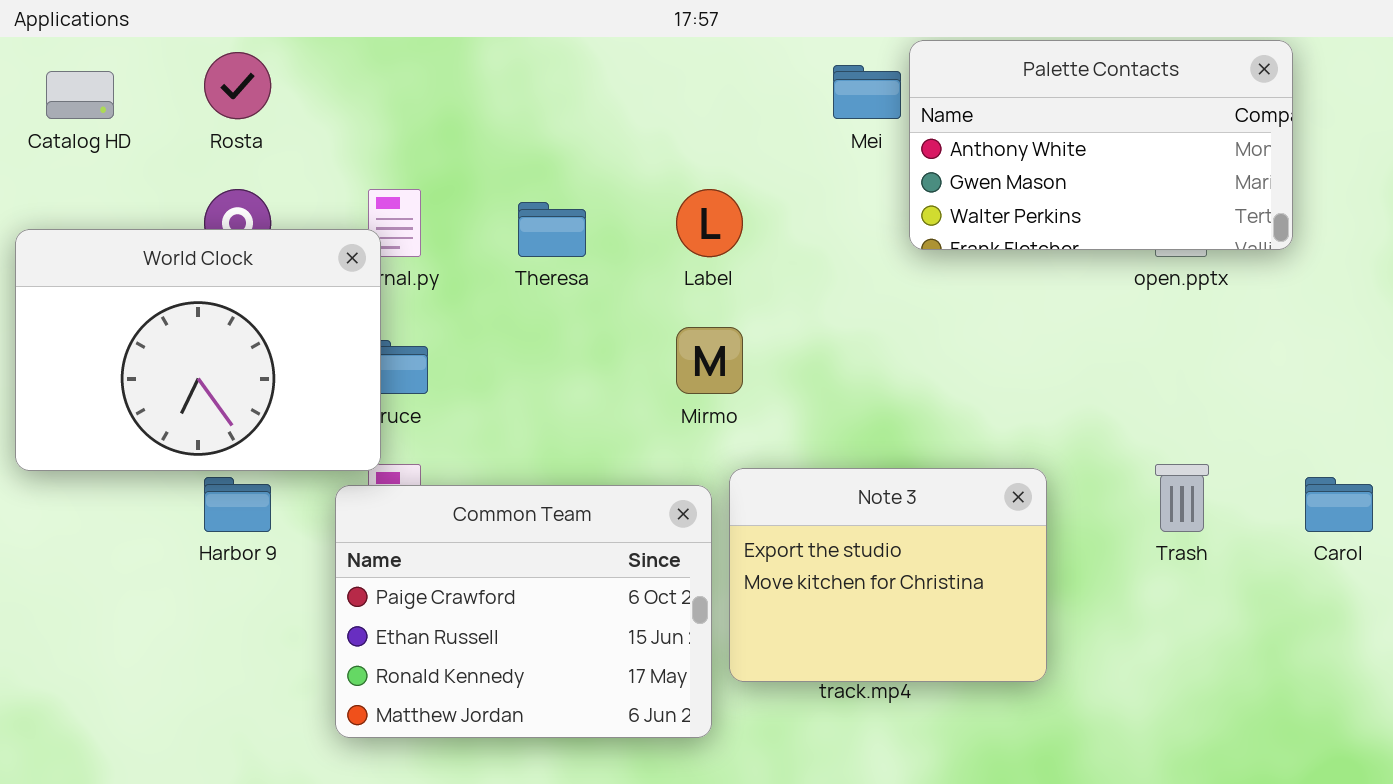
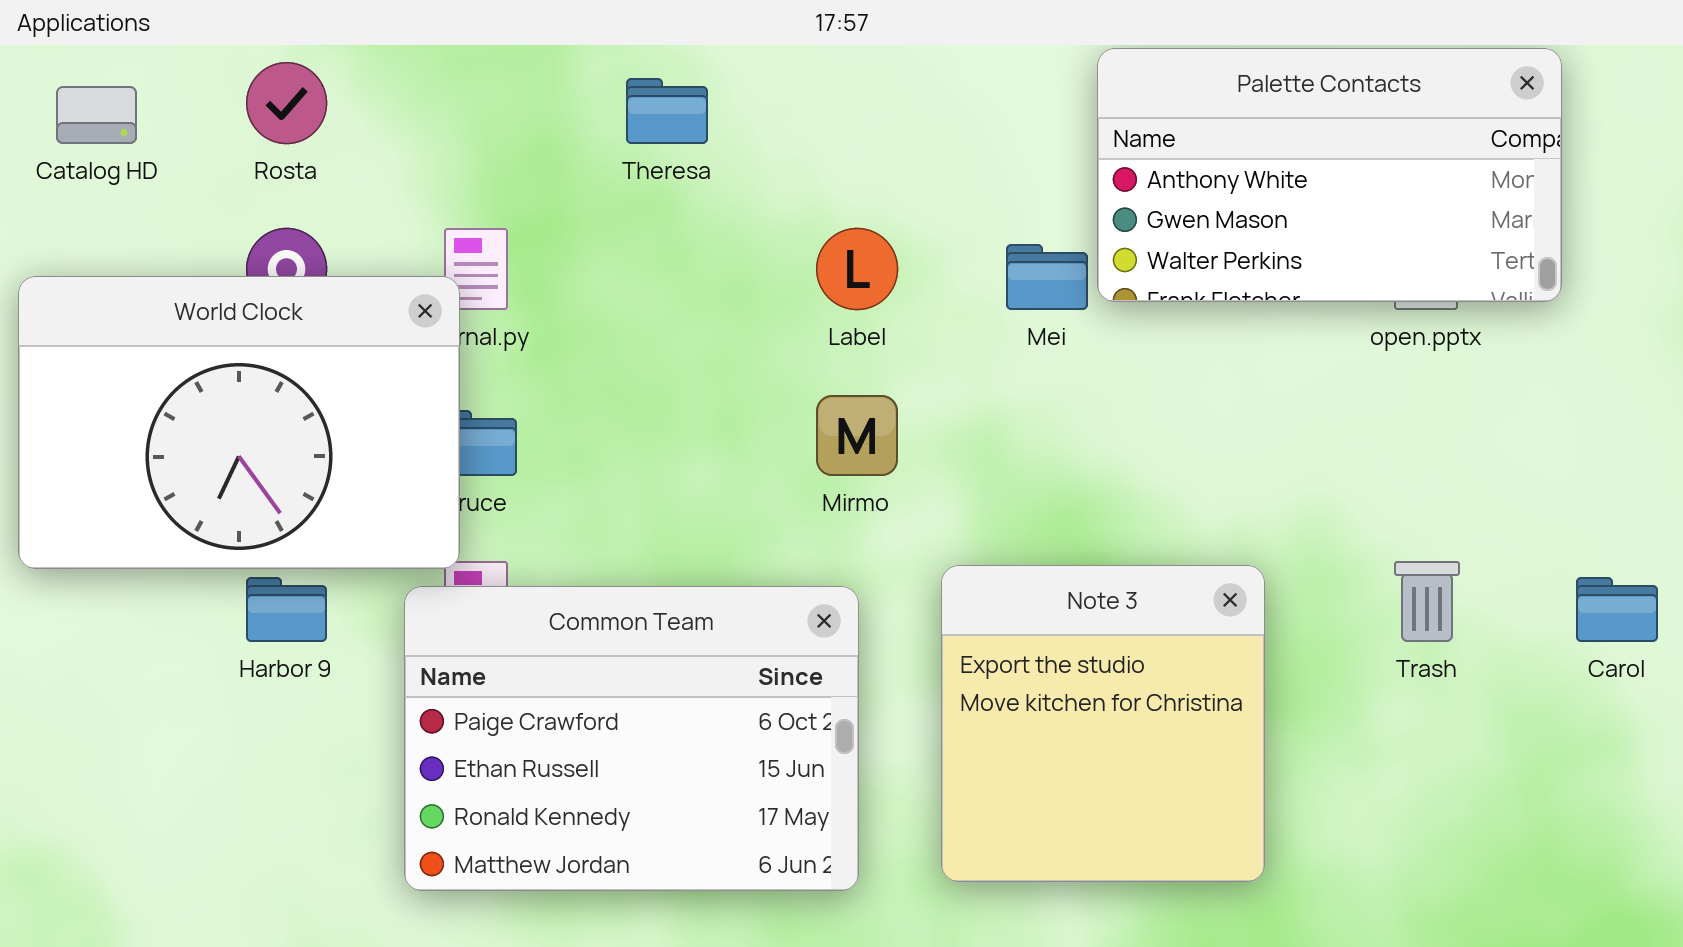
Mei: [833,65,901,119] -> [1006,244,1088,310], moved
Theresa: [518,202,586,257] -> [626,78,708,144], moved
Note 3: [729,468,1047,682] -> [941,565,1265,882], resized

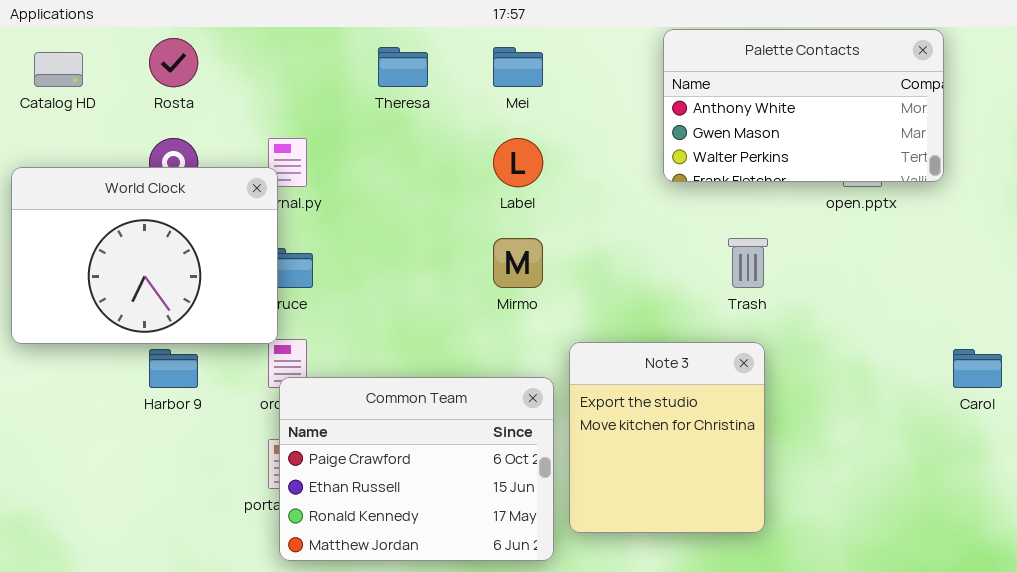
Mei: [1006,244,1088,310] -> [493,47,543,87], moved
Trash: [1394,561,1460,642] -> [728,238,768,288], moved
Common Team: [404,586,859,891] -> [279,377,554,561], moved

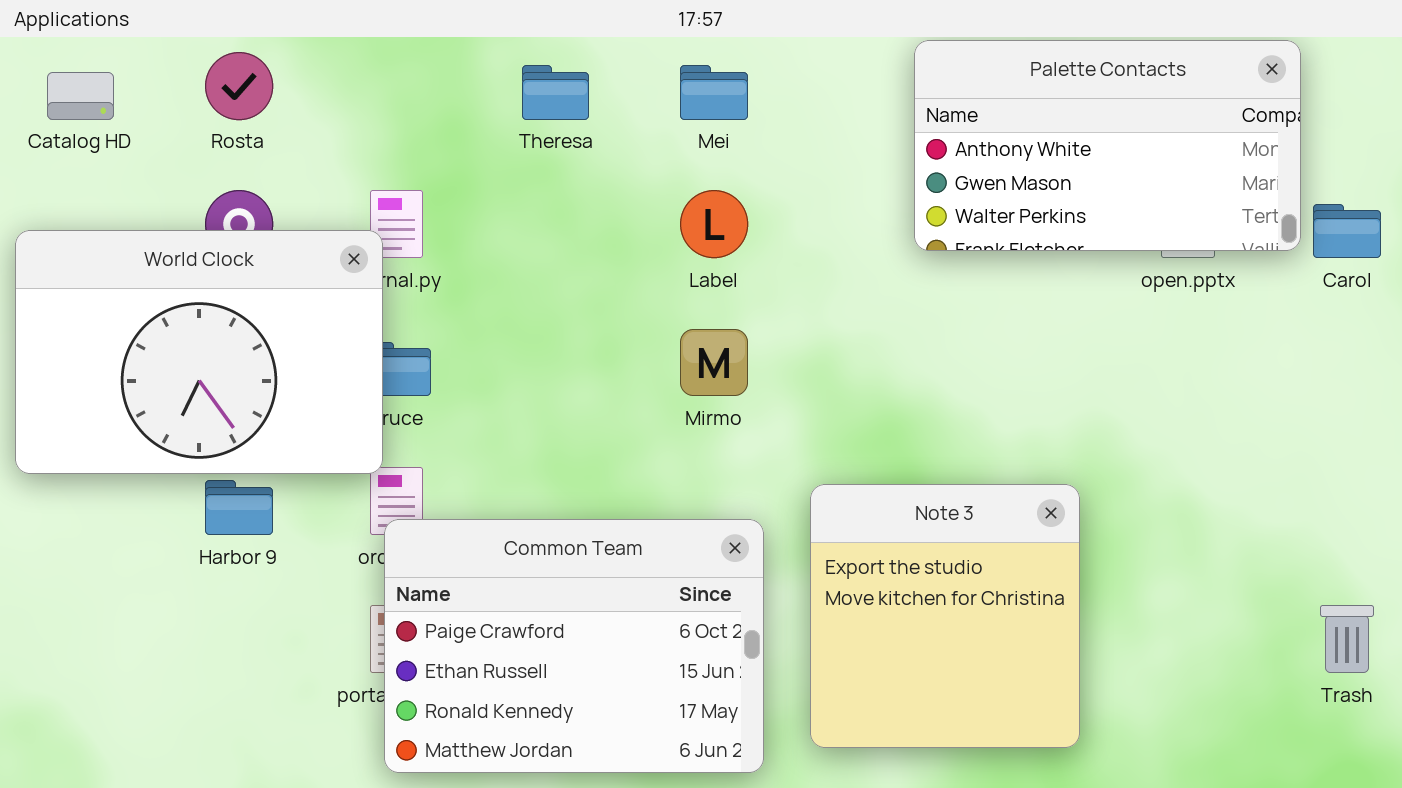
Trash: [728,238,768,288] -> [1320,605,1374,673], moved
Note 3: [569,342,765,533] -> [810,484,1080,748], moved
Carol: [953,349,1002,388] -> [1313,204,1381,258], moved

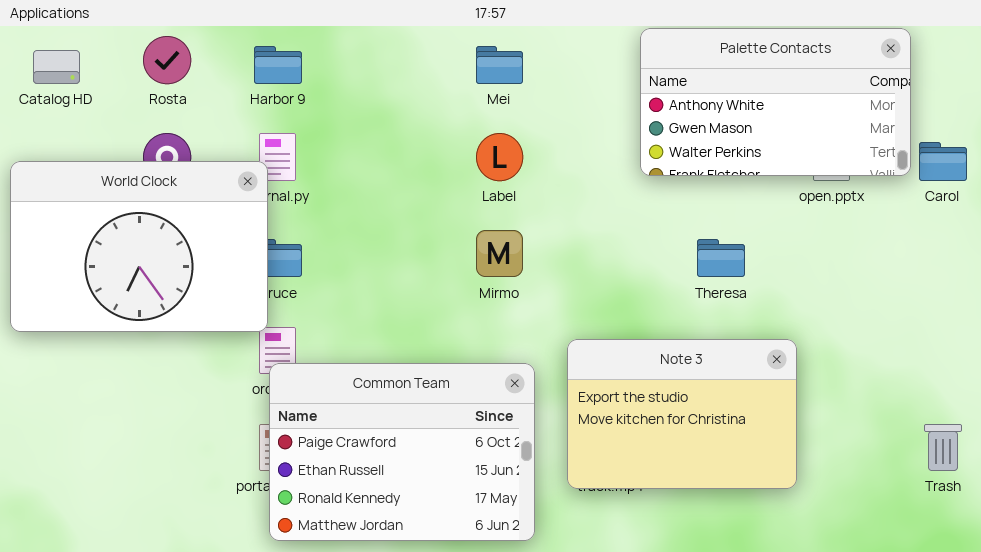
Theresa: [522,65,589,120] -> [697,239,745,277], moved
Harbor 9: [205,480,273,535] -> [254,46,302,84], moved
Note 3: [810,484,1080,748] -> [567,339,797,489], resized

